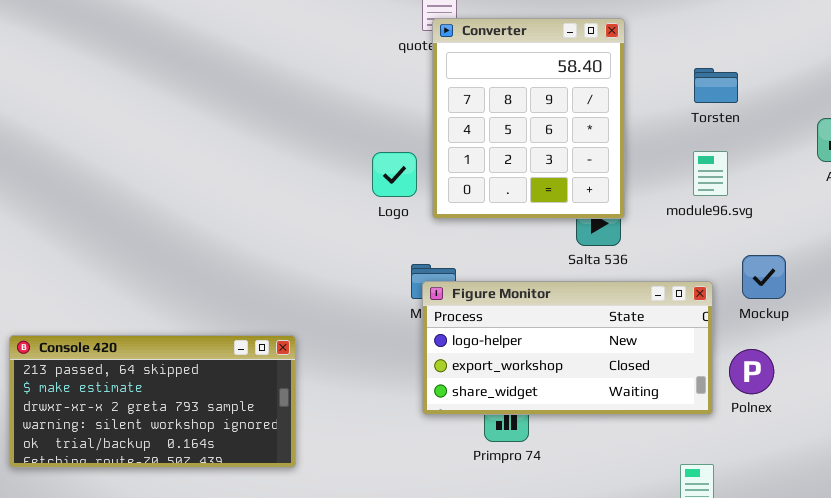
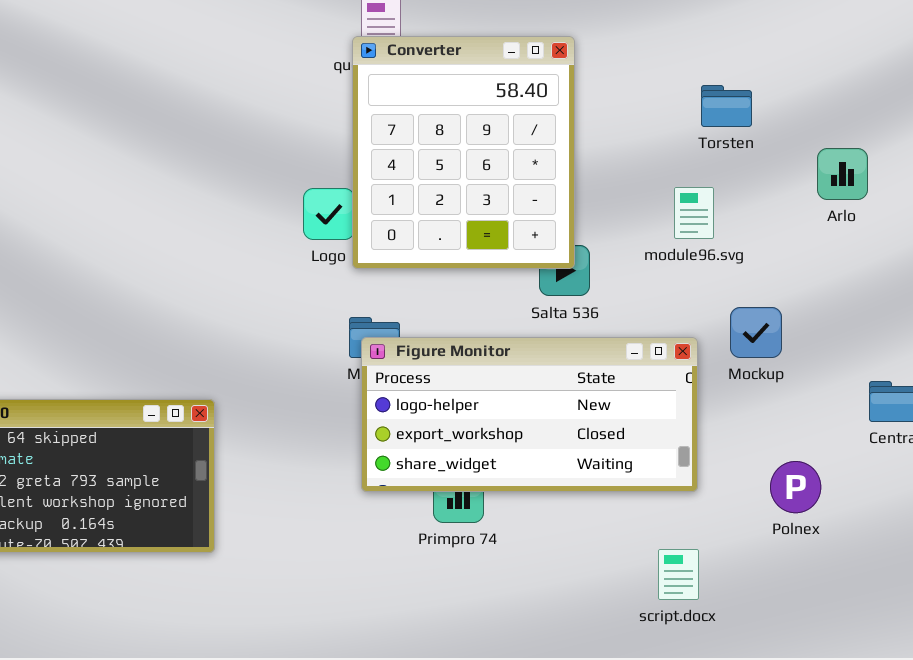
Converter: [432,18,625,219] -> [352,36,575,269], moved
Torsten: [694,68,738,103] -> [701,85,752,127], moved
Polnex: [729,349,774,394] -> [770,461,821,513], moved

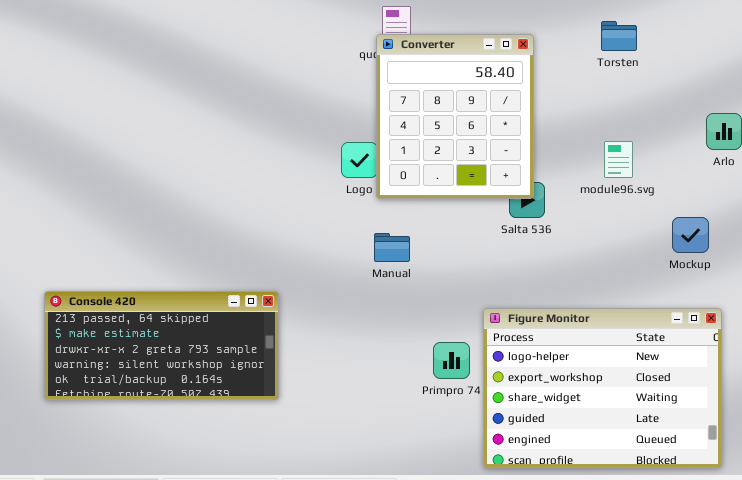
Torsten: [701,85,752,127] -> [601,21,637,51], moved
Mockup: [730,307,782,358] -> [672,217,709,253], moved
Figure Monitor: [361,337,698,492] -> [483,308,722,468], moved, resized

